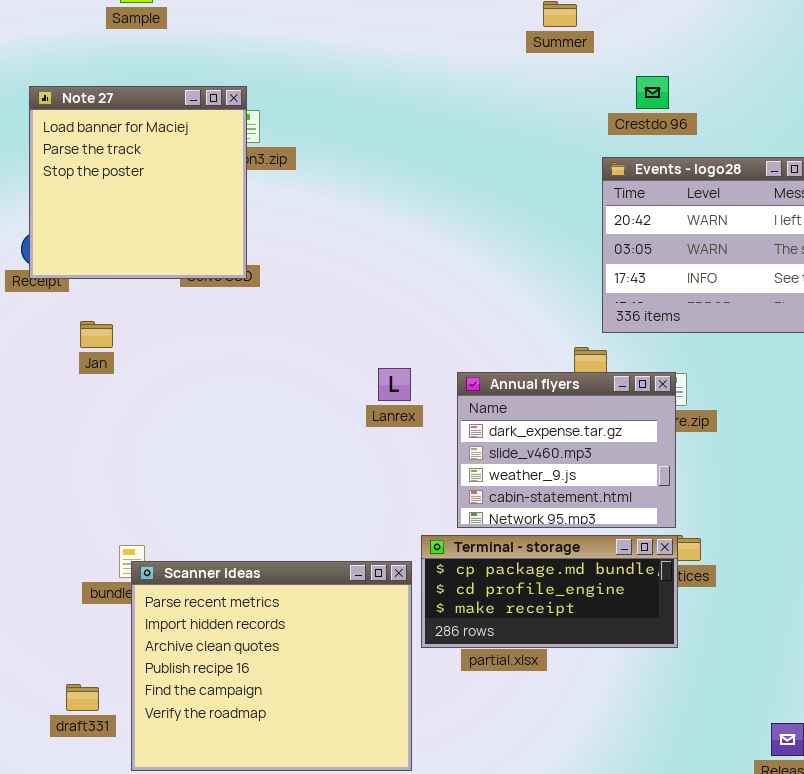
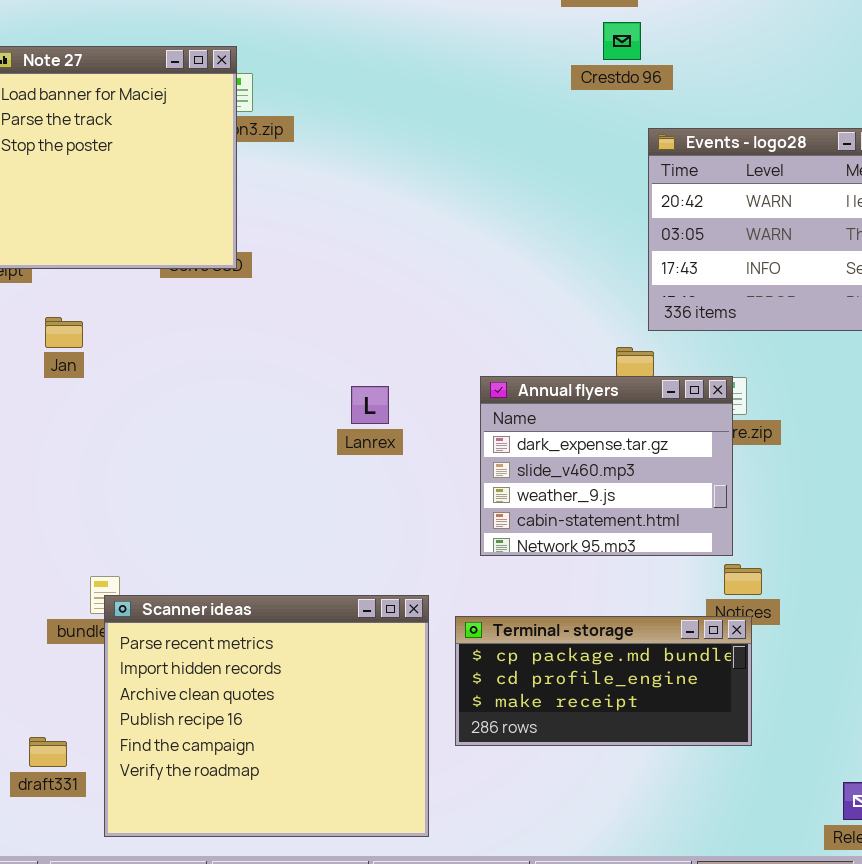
Crestdo 96: [636,76,669,109] -> [603,22,641,60], moved
Lanrex: [378,368,411,401] -> [351,386,389,424], moved
Terminal - storage: [421,535,678,648] -> [455,616,752,746], moved

